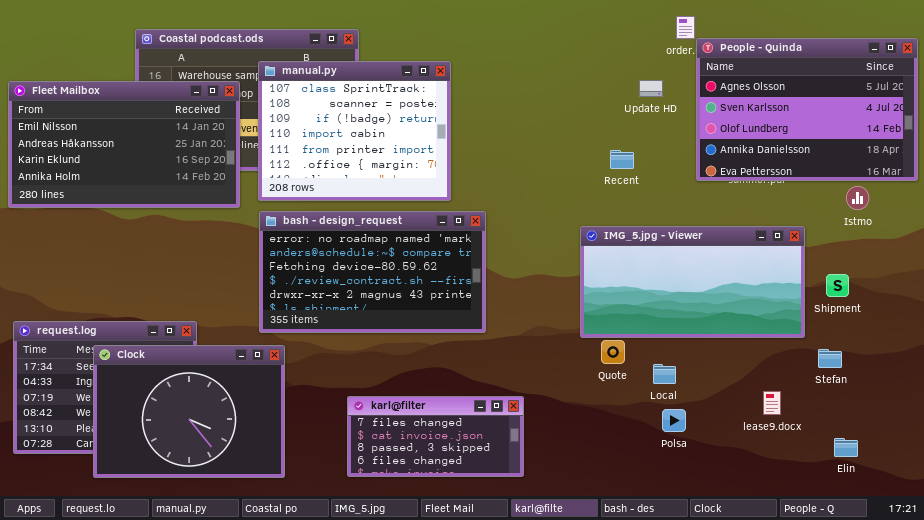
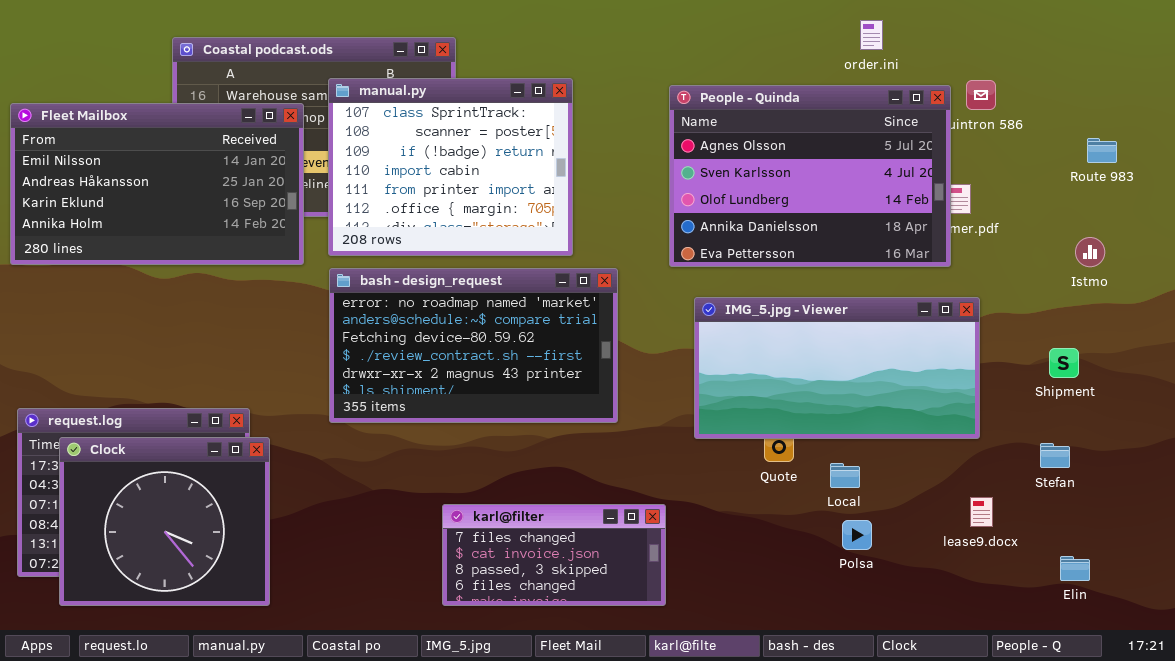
People - Quinda: [696,38,918,181] -> [669,85,951,267], moved
IMG_5.jpg - Viewer: [580,226,805,338] -> [694,297,980,439], moved
Clock: [93,345,285,478] -> [59,437,270,606], moved, resized

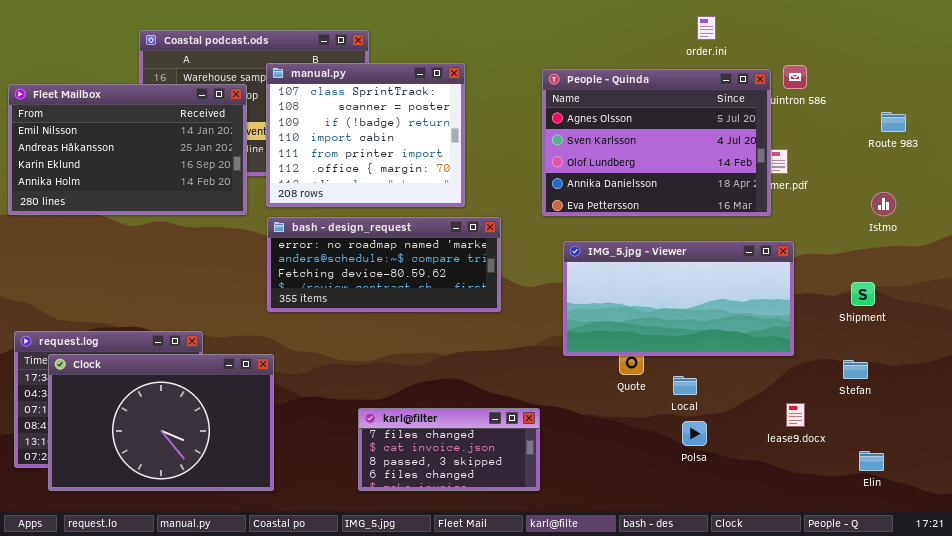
bash - design_request: [329,268,618,423] -> [267,217,501,312], resized
Clock: [59,437,270,606] -> [48,354,274,491], resized

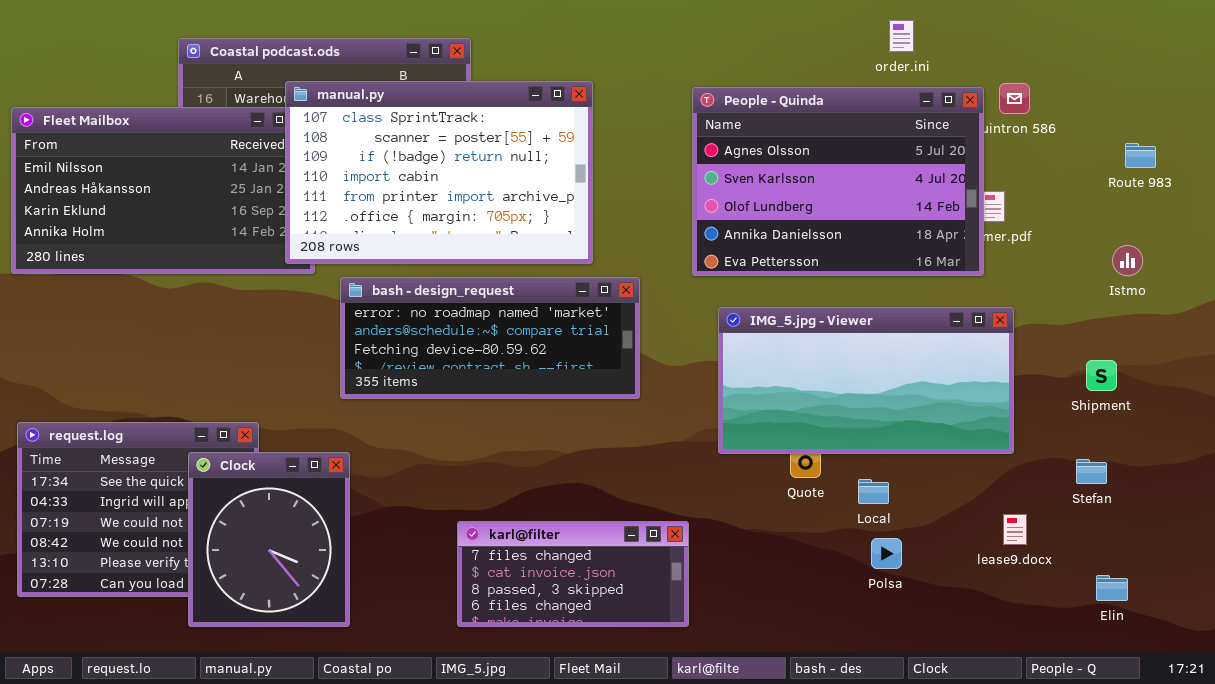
manual.py: [266,63,465,207] -> [285,81,593,264], resized
Clock: [48,354,274,491] -> [188,452,350,627], resized

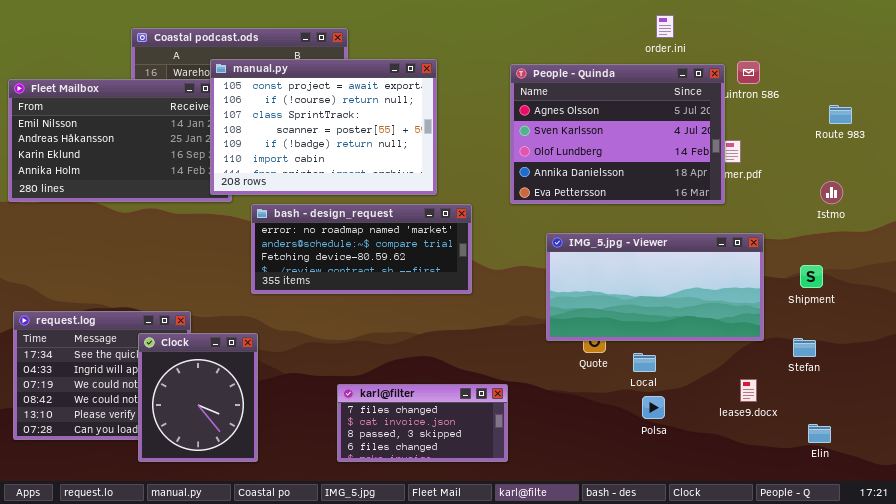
manual.py: [285,81,593,264] -> [210,59,437,195], scrolled up 2 rows
IMG_5.jpg - Viewer: [718,307,1014,454] -> [546,233,764,341], moved

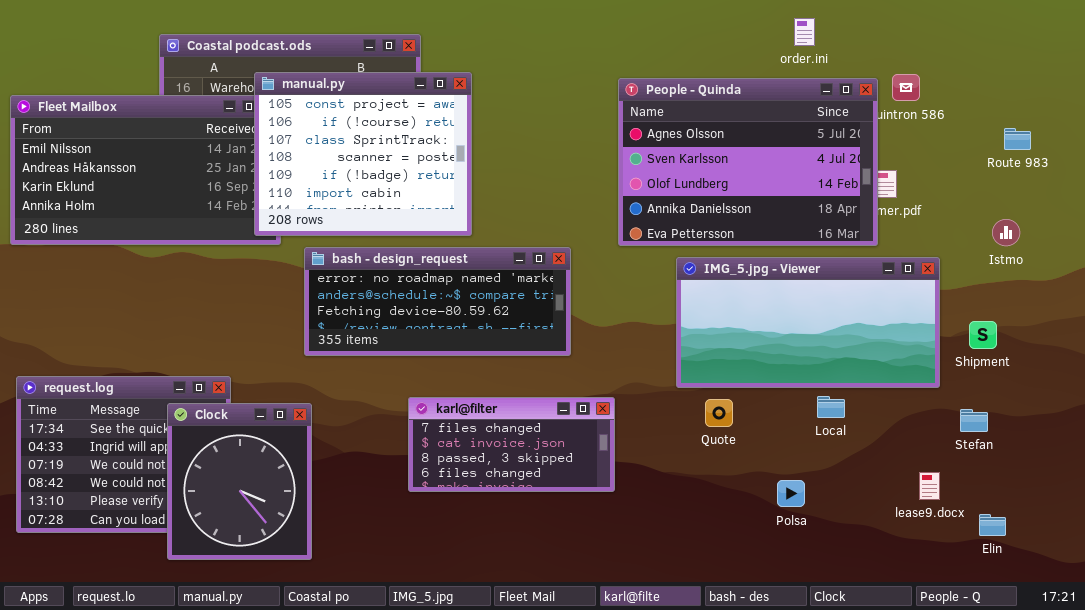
manual.py: [210,59,437,195] -> [254,72,472,236], resized
IMG_5.jpg - Viewer: [546,233,764,341] -> [676,257,940,388], moved
Local: [633,353,656,372] -> [817,396,845,418], moved
lease9.docx: [740,379,757,402] -> [919,472,940,500], moved
karl@filter: [337,384,508,462] -> [408,397,615,492], moved

